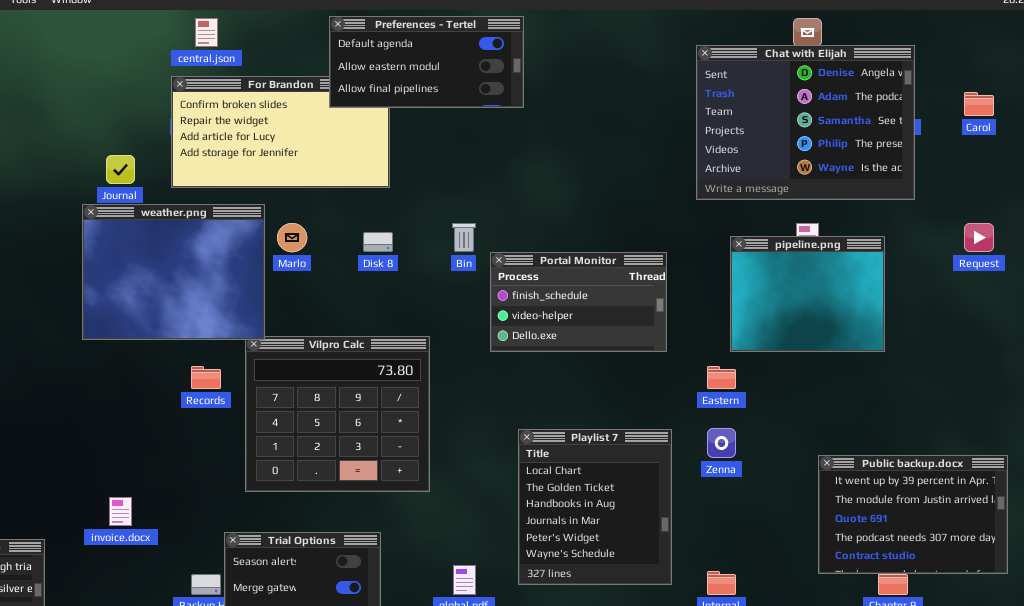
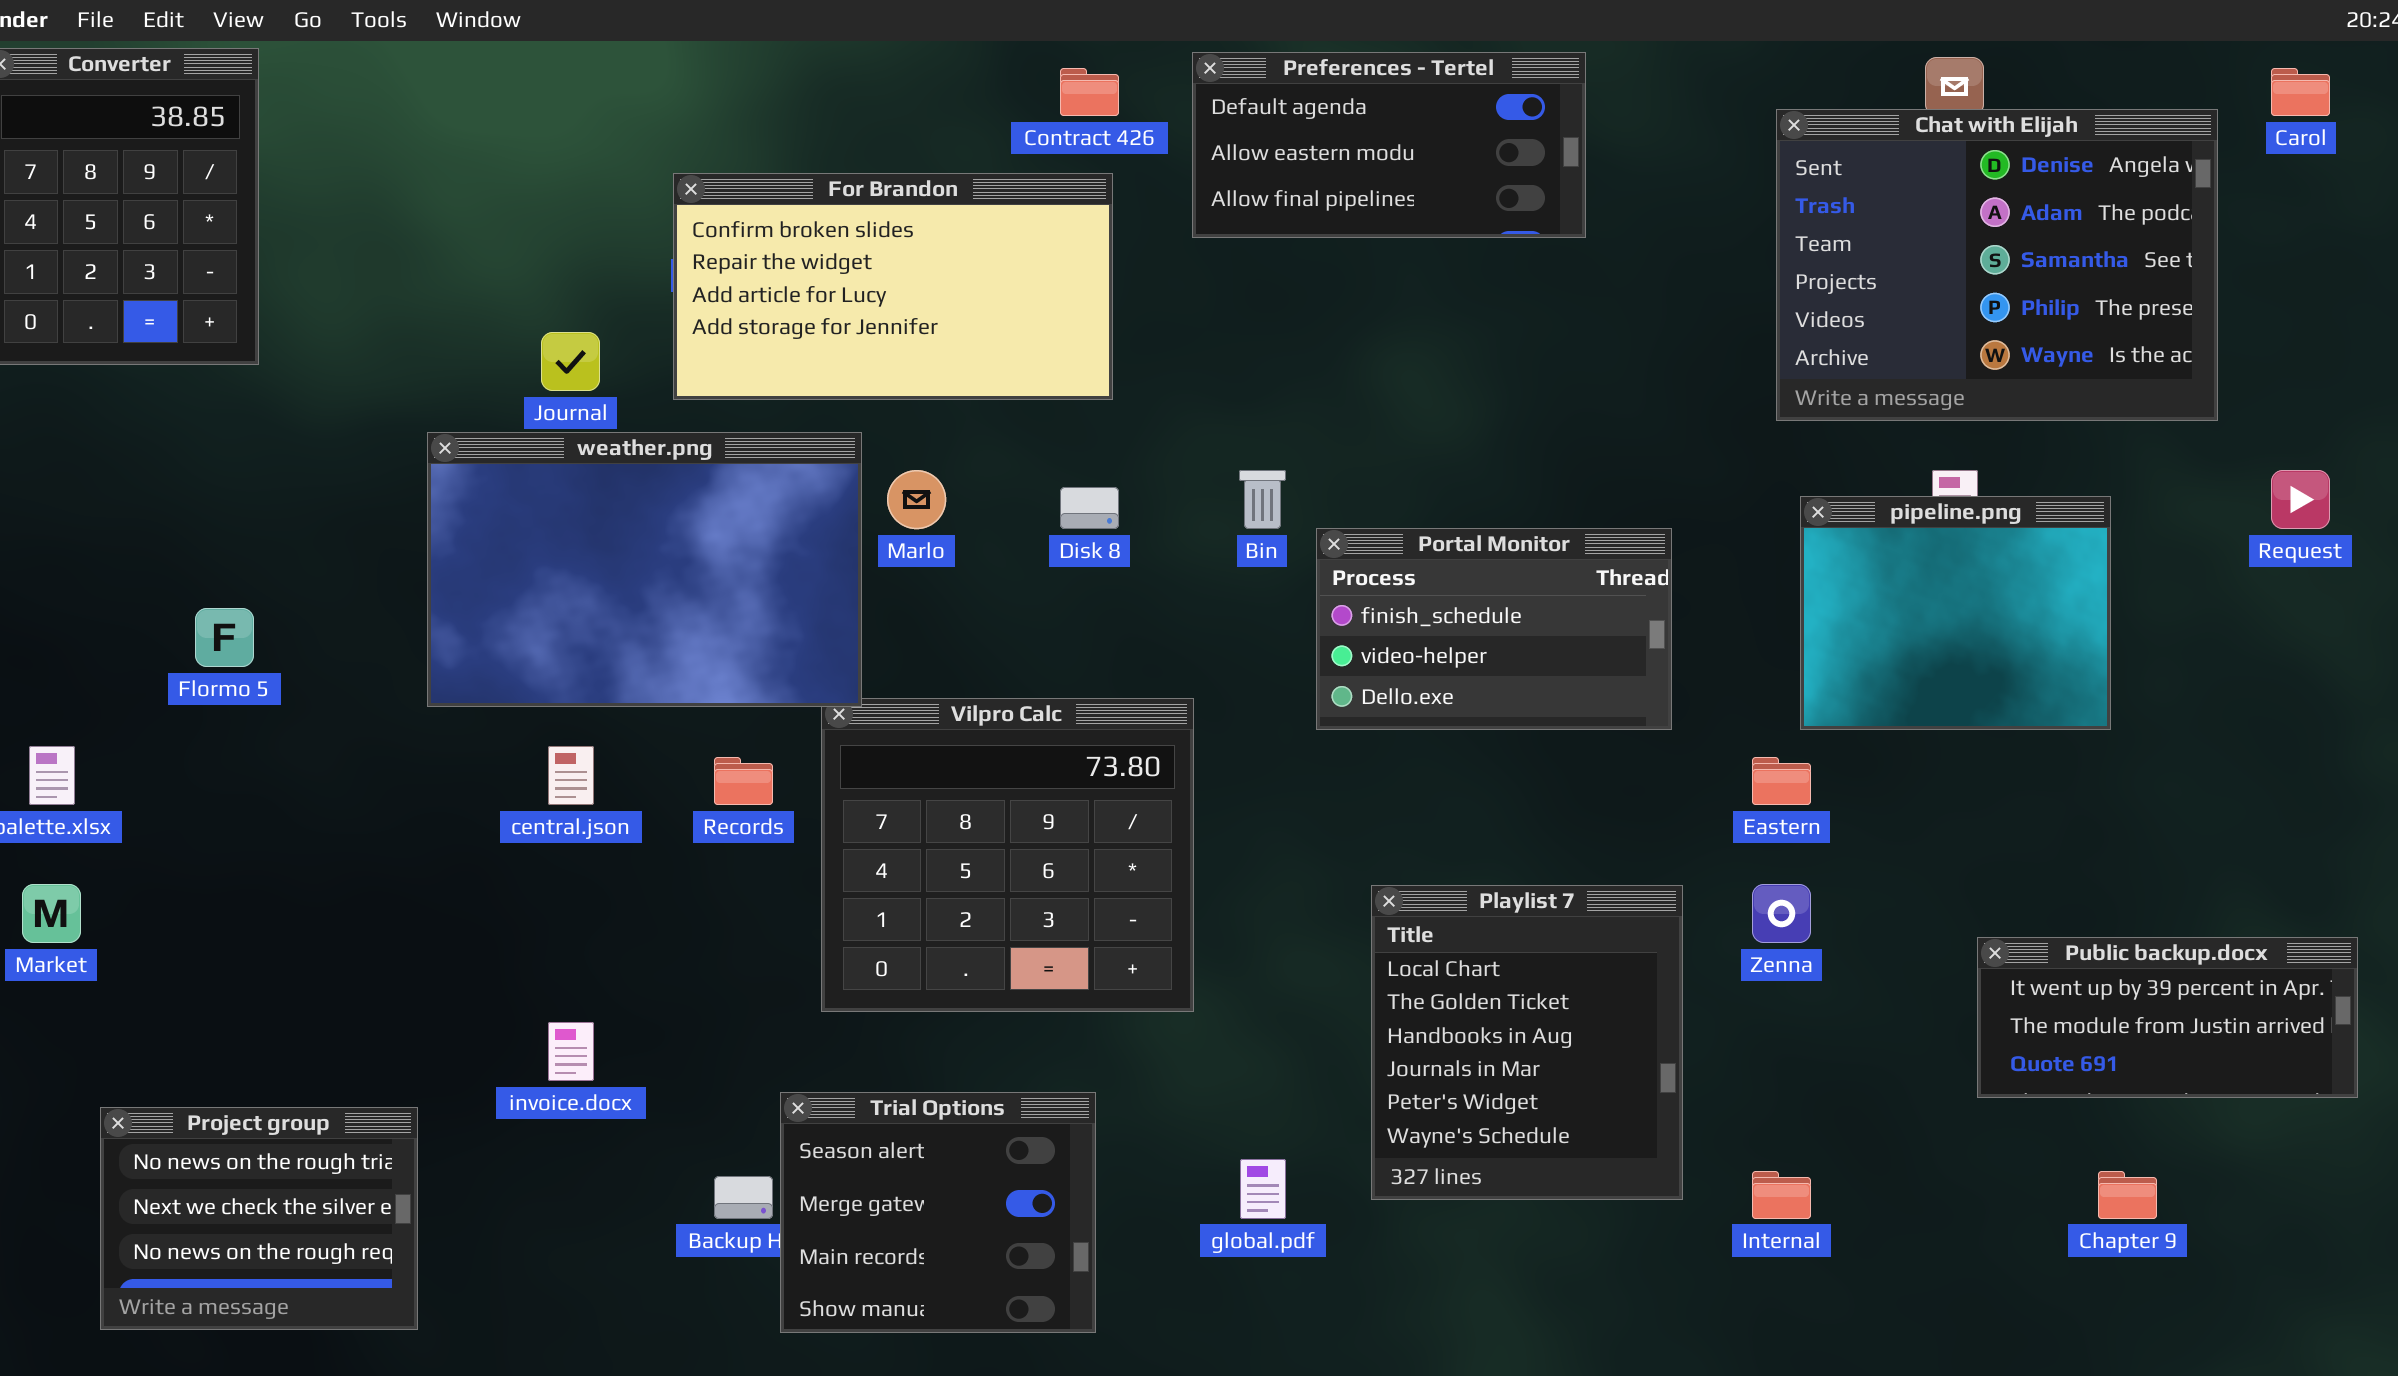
Preferences - Tertel: [329,16,524,108] -> [1192,52,1586,238], moved
central.json: [195,18,218,47] -> [548,746,594,805], moved
Chat with Elijah: [696,45,915,200] -> [1776,109,2218,421], moved
Carol: [964,92,994,116] -> [2271,68,2330,116], moved
weather.png: [82,204,265,340] -> [427,432,862,707], resized
Public backup.docx: [818,455,1008,574] -> [1977,937,2358,1098], resized

